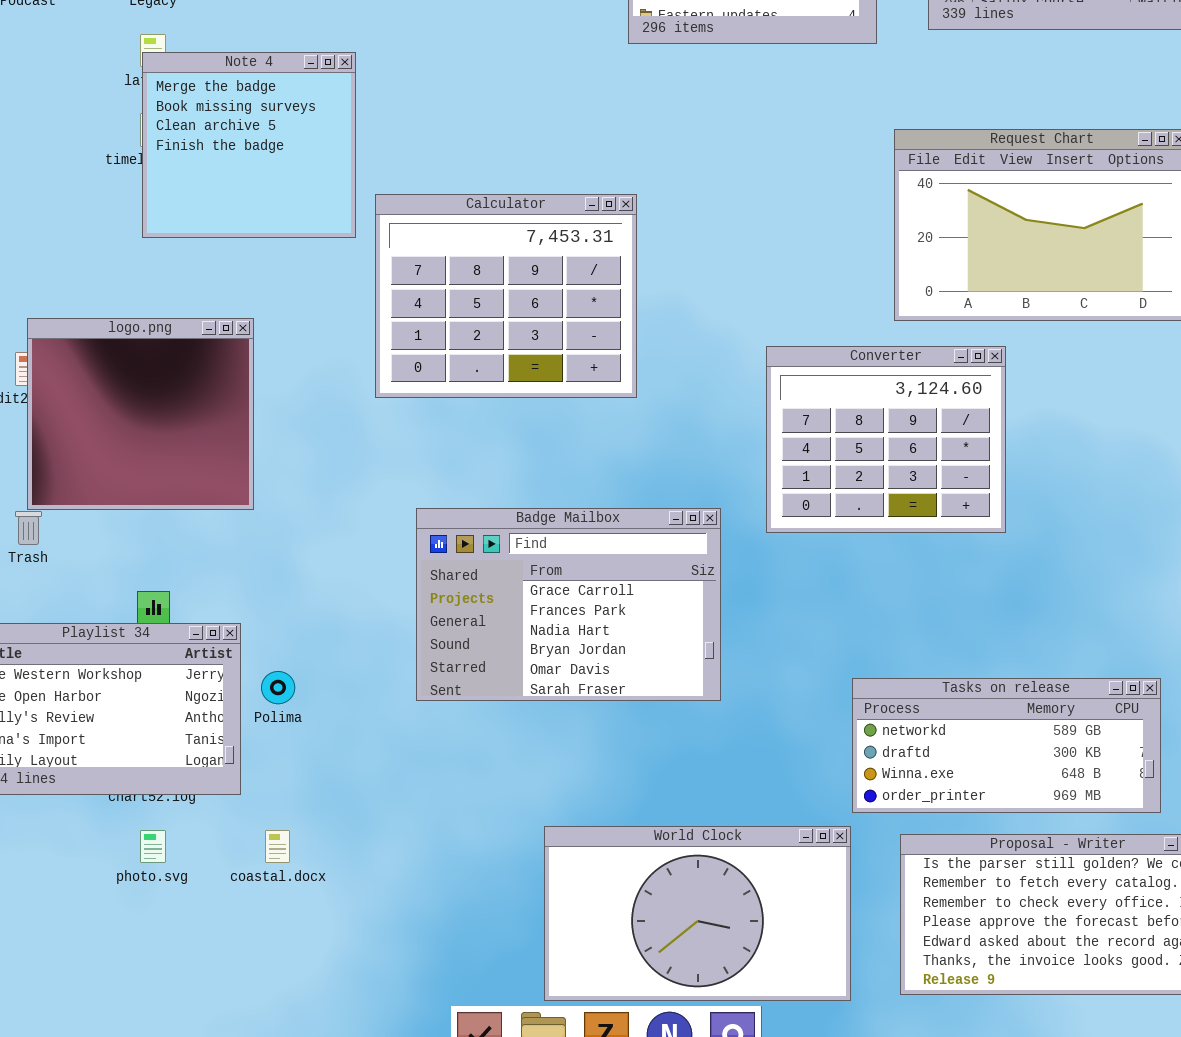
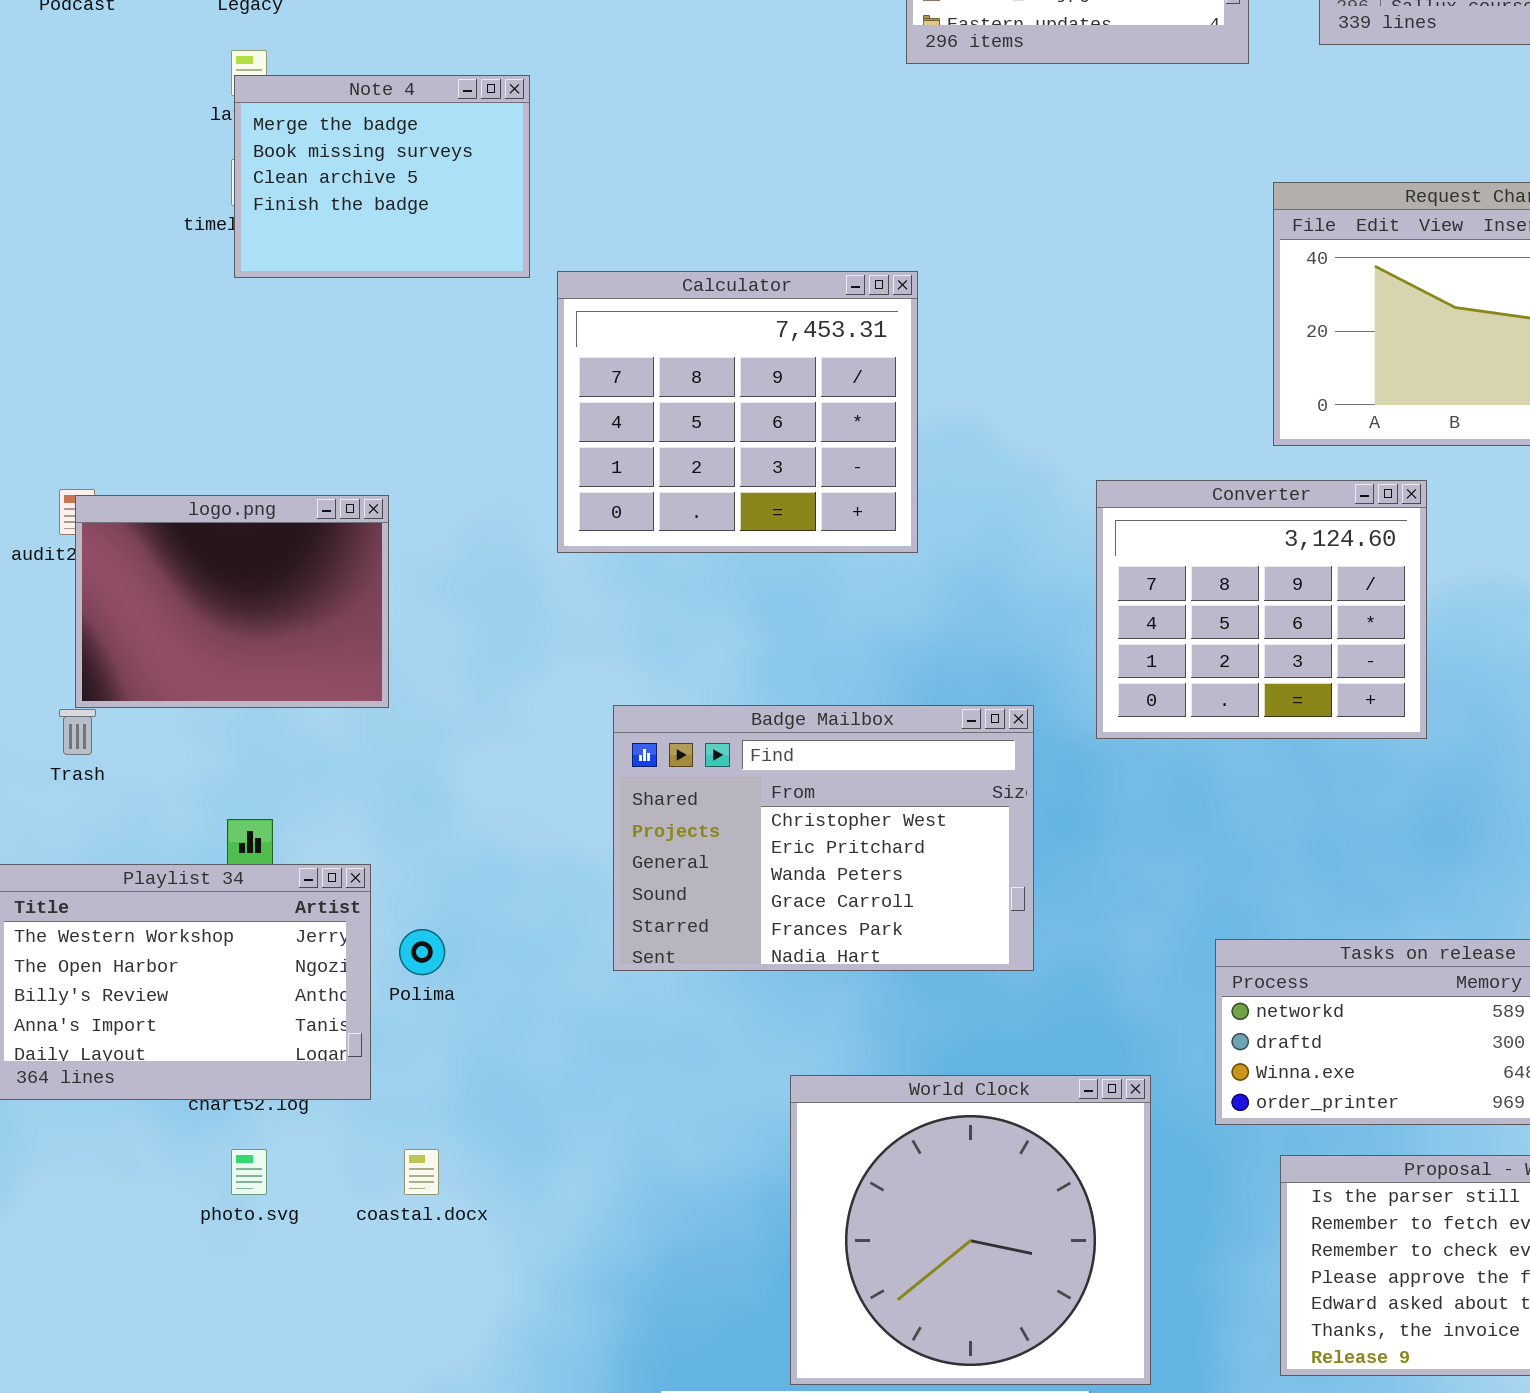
Note 4: [142,52,356,238] -> [234,75,530,278], resized
logo.png: [27,318,254,510] -> [75,495,389,708], resized
Badge Mailbox: [416,508,721,701] -> [613,705,1034,971], scrolled up 3 rows
World Clock: [544,826,851,1001] -> [790,1075,1151,1385], resized

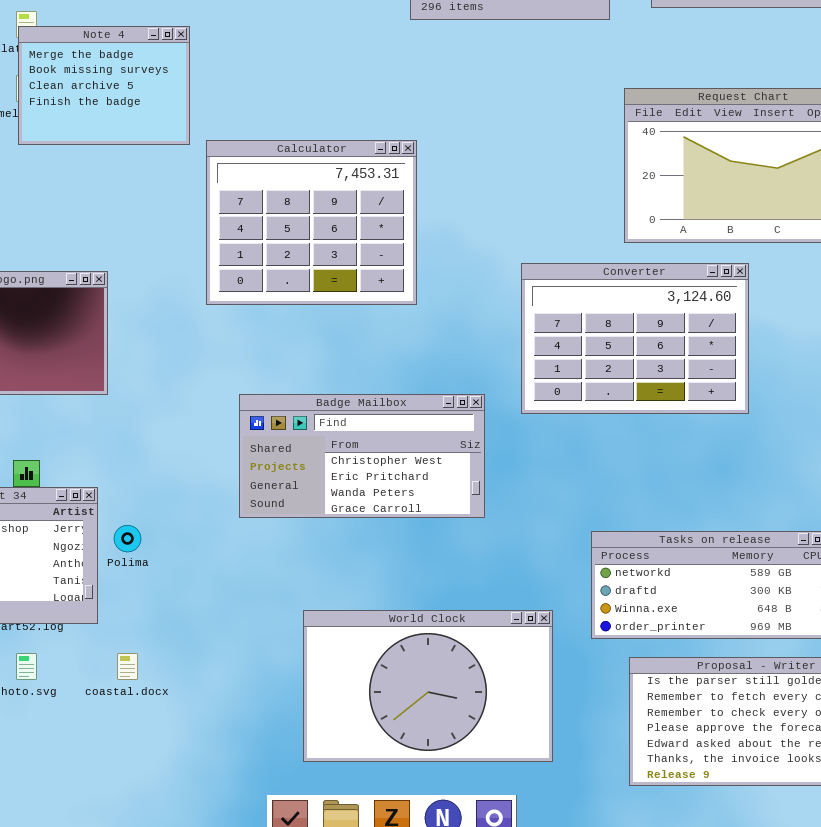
Converter: [1096,480,1427,739] -> [521,263,749,414], resized
Badge Mailbox: [613,705,1034,971] -> [239,394,485,518], resized
World Clock: [790,1075,1151,1385] -> [303,610,553,762], resized

